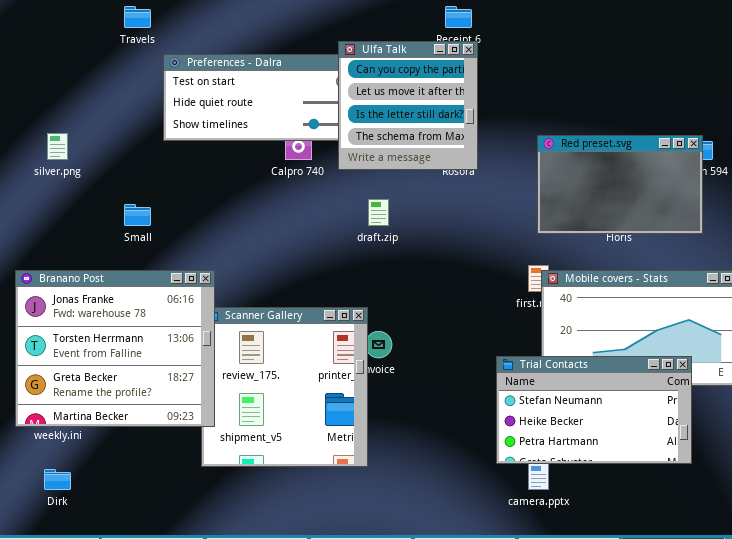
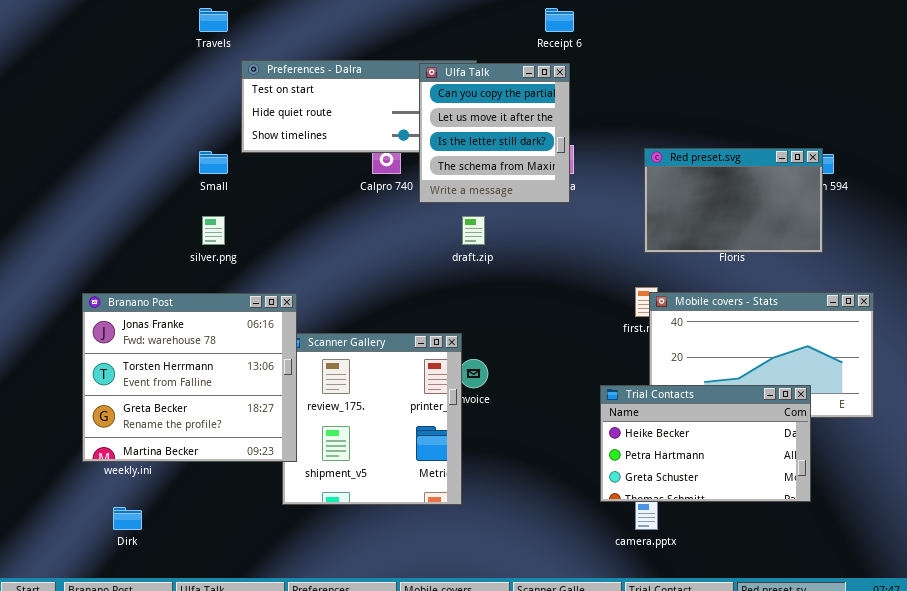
Ulfa Talk: [338,41,478,170] -> [419,63,570,203], moved
silver.png: [47,133,68,160] -> [202,216,225,245], moved
Small: [124,204,151,226] -> [199,151,228,174], moved
Trial Contacts: [496,356,692,464] -> [600,385,811,502], scrolled down 1 row

